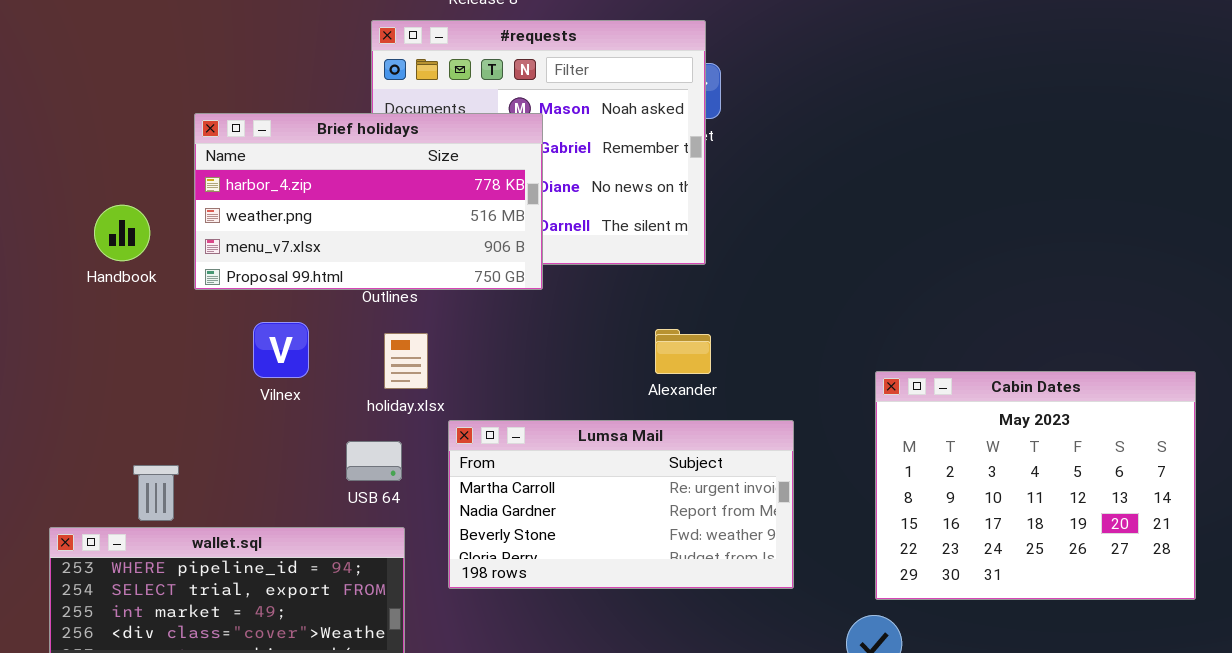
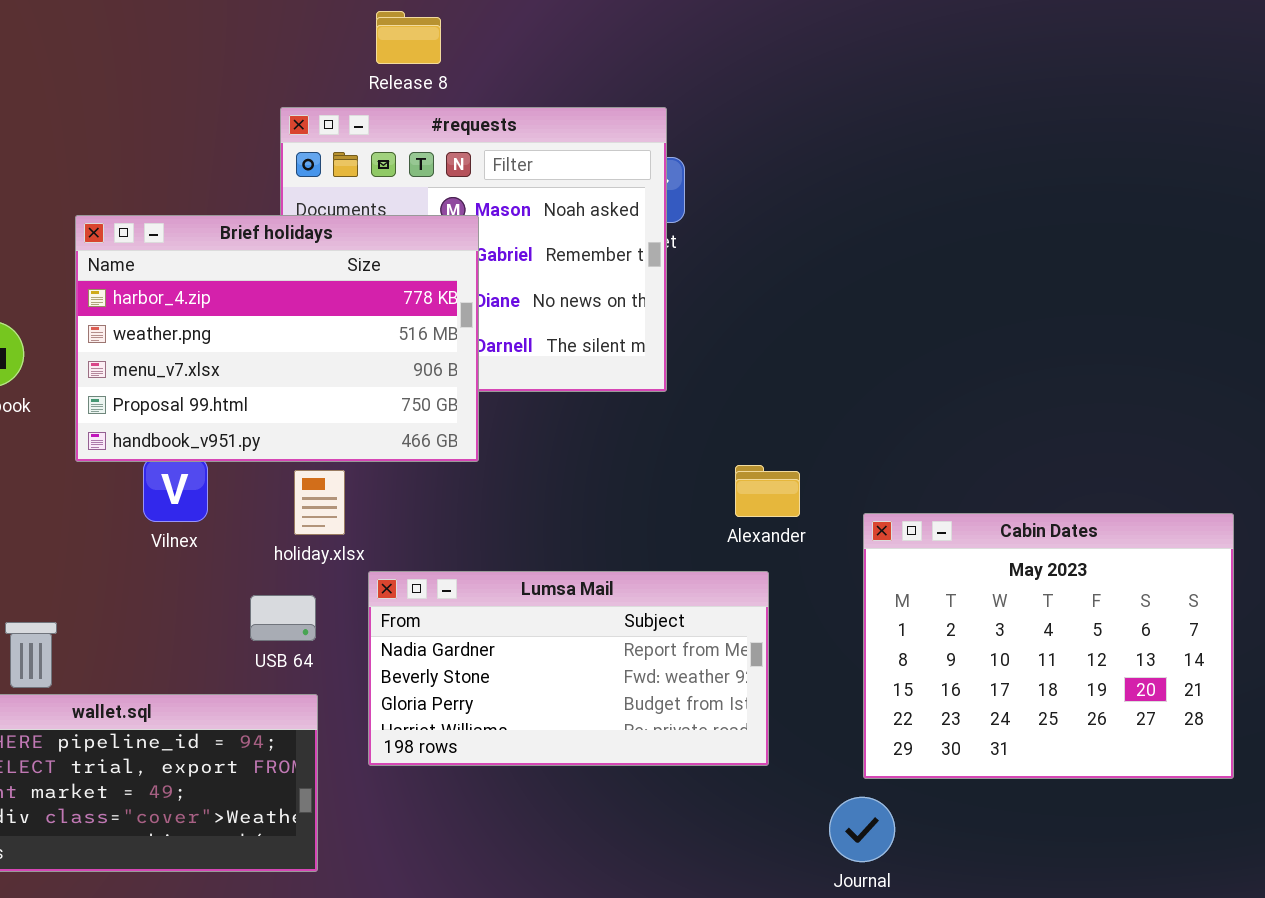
Brief holidays: [194,113,543,290] -> [75,215,479,462], resized
Alexander: [655,329,711,374] -> [735,465,800,517], moved
Lumsa Mail: [448,420,794,589] -> [368,571,769,766], scrolled down 1 row

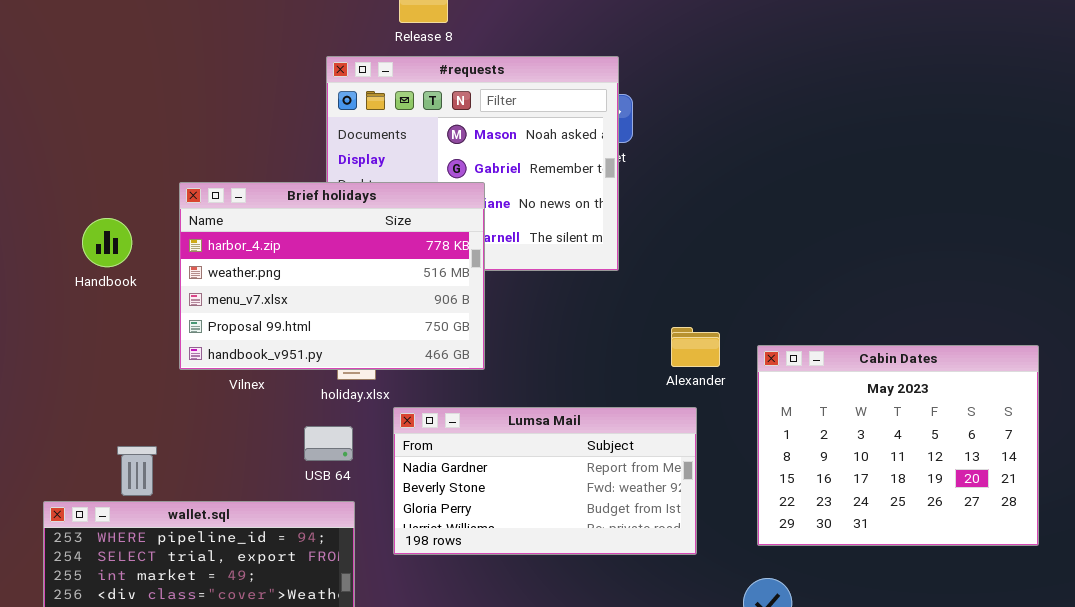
Brief holidays: [75,215,479,462] -> [179,182,485,370], moved
Cabin Dates: [863,513,1234,779] -> [757,345,1039,546], moved

